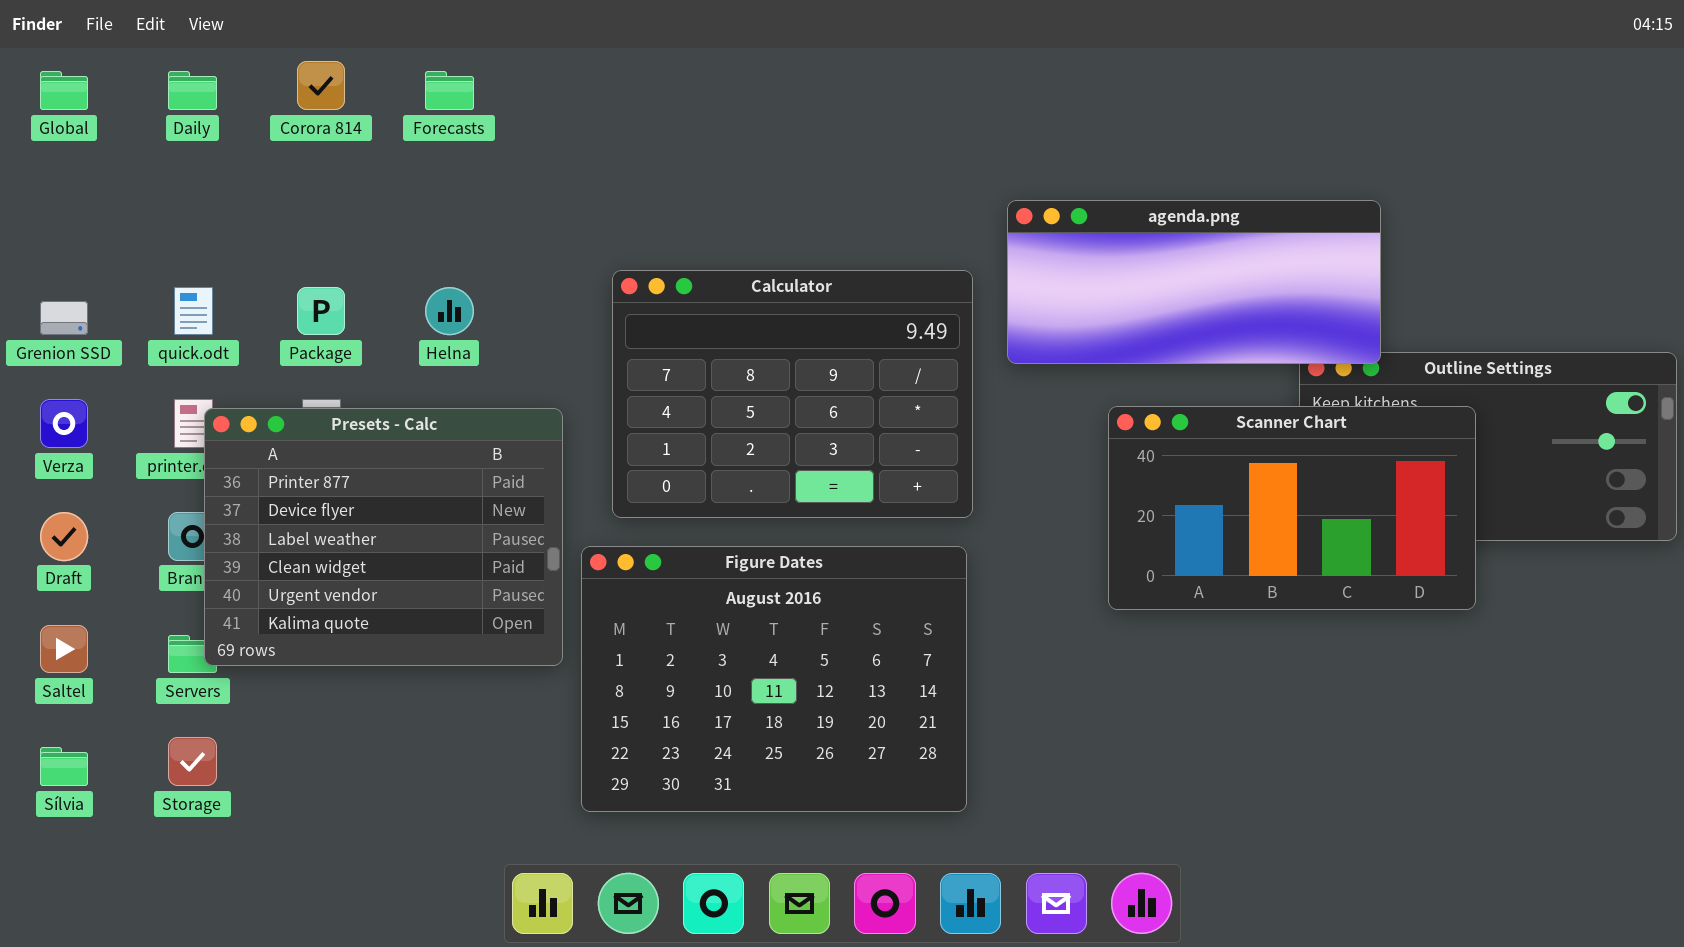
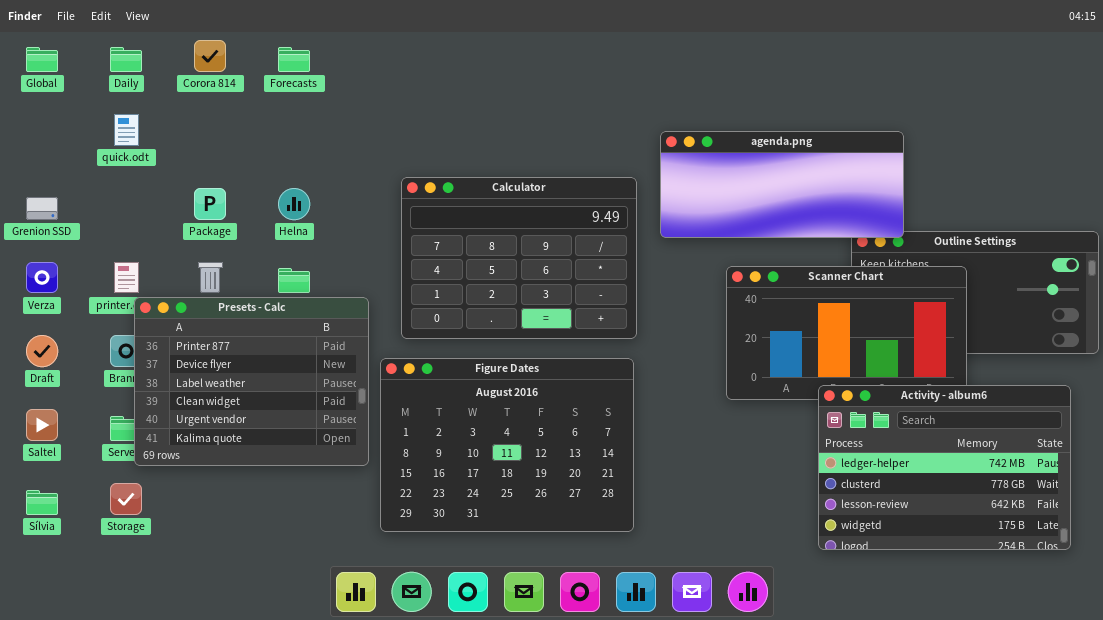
quick.odt: [174,287,213,335] -> [114,114,139,146], moved
Presets - Calc: [204,408,563,666] -> [134,297,369,466], moved
Activity - album6: none -> [818,385,1071,550], opened

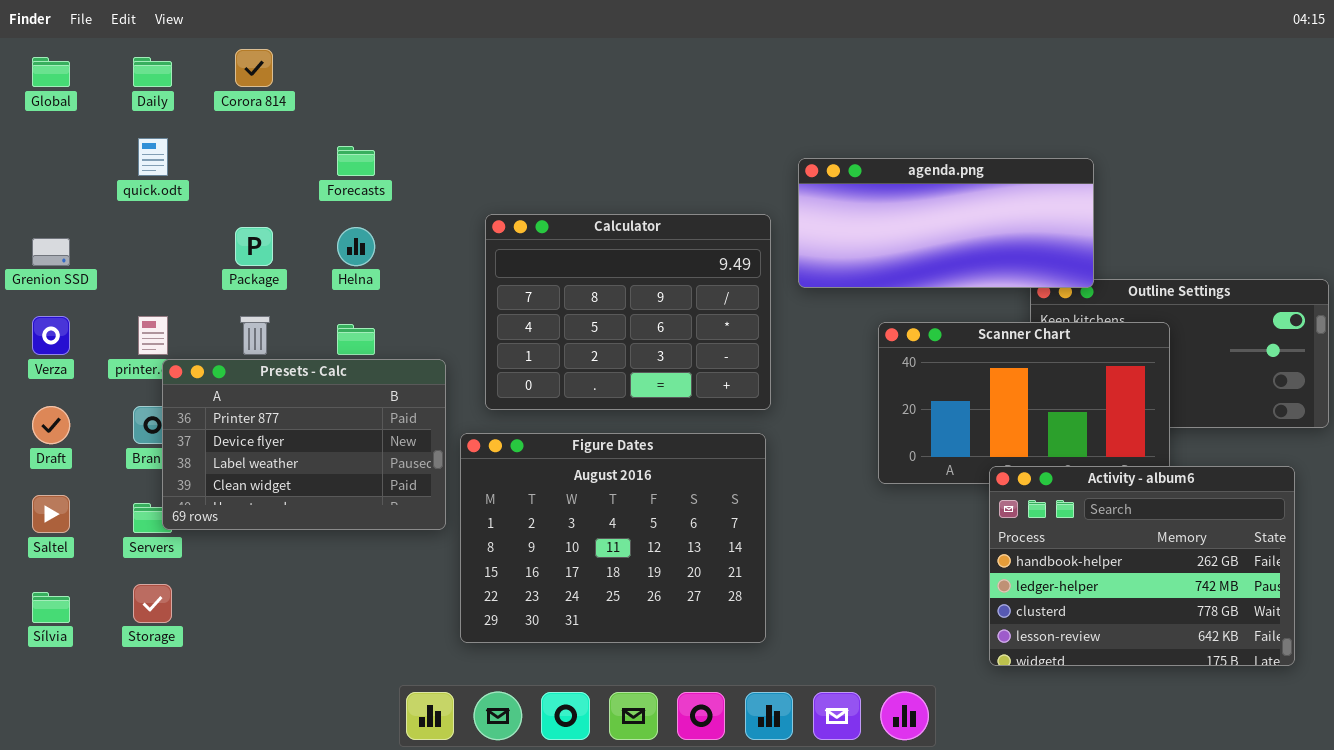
Forecasts: [278,47,310,72] -> [337,146,375,176], moved
Presets - Calc: [134,297,369,466] -> [162,359,446,530], resized
Activity - album6: [818,385,1071,550] -> [989,466,1295,666], scrolled up 1 row

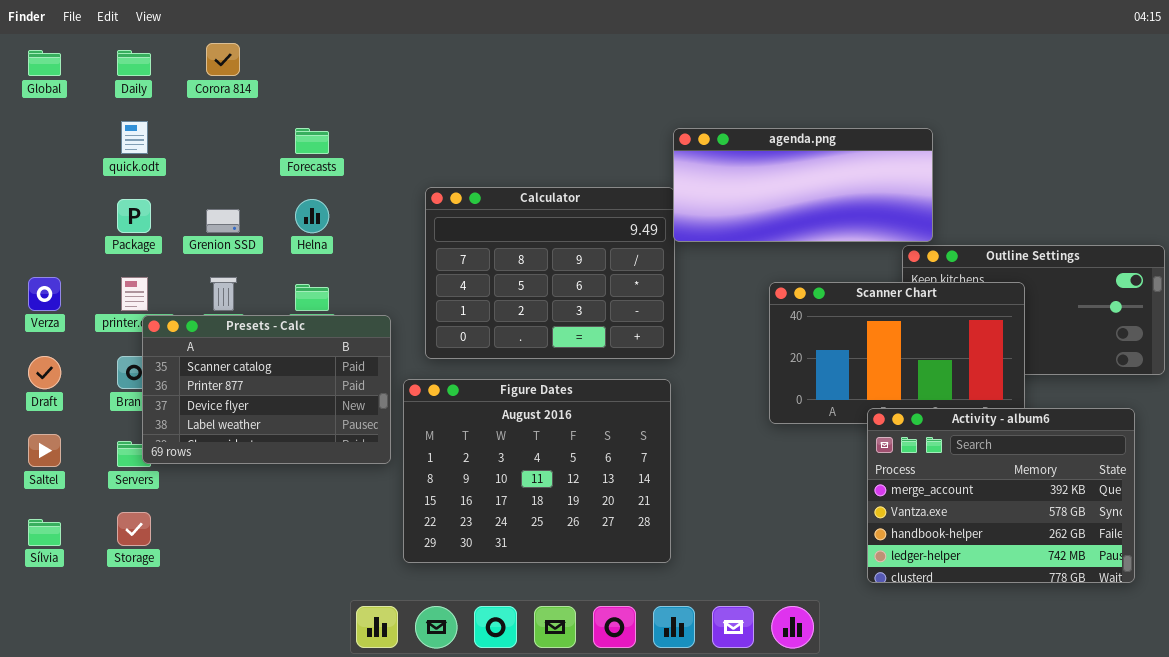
agenda.png: [798,158,1094,288] -> [673,128,933,242], moved
Package: [235,227,273,266] -> [117,199,151,233], moved
Grenion SSD: [32,238,70,266] -> [206,209,240,233], moved
Presets - Calc: [162,359,446,530] -> [142,315,391,464], scrolled up 1 row
Activity - album6: [989,466,1295,666] -> [867,408,1135,583], scrolled up 2 rows

